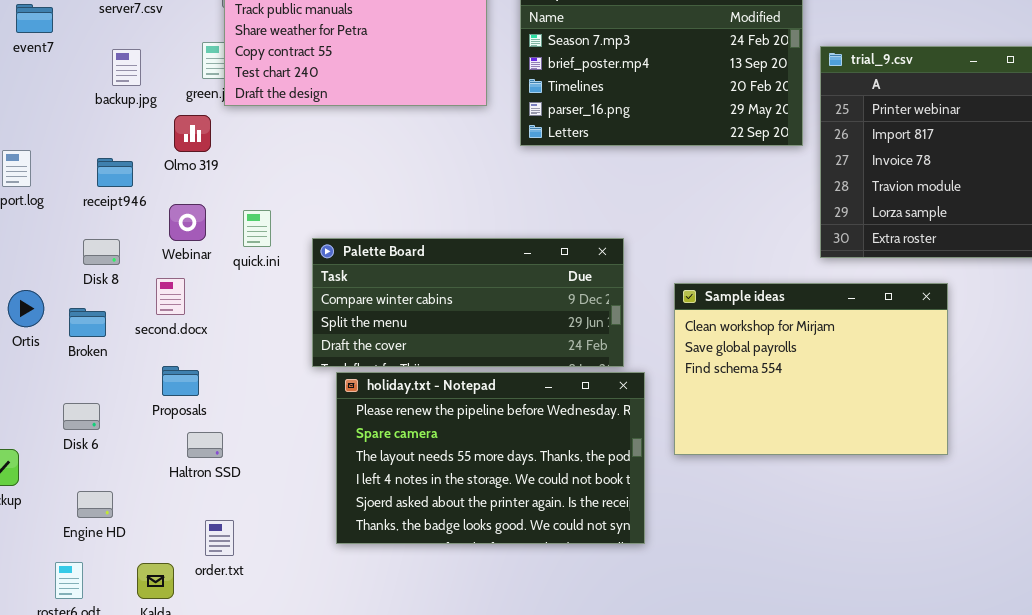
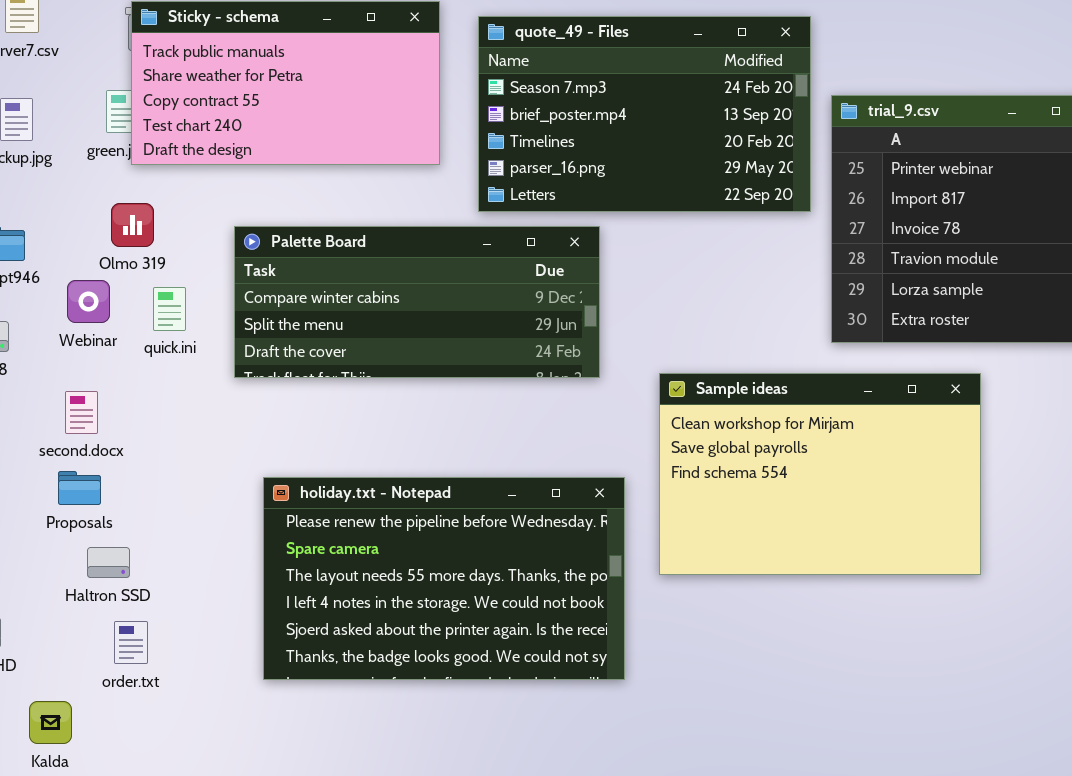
Olmo 319: [174,115,211,152] -> [111,203,154,247], moved
Palette Board: [312,238,624,367] -> [234,226,600,378], moved
second.docx: [156,278,185,315] -> [65,391,98,434], moved
order.txt: [205,520,234,556] -> [114,621,148,664], moved

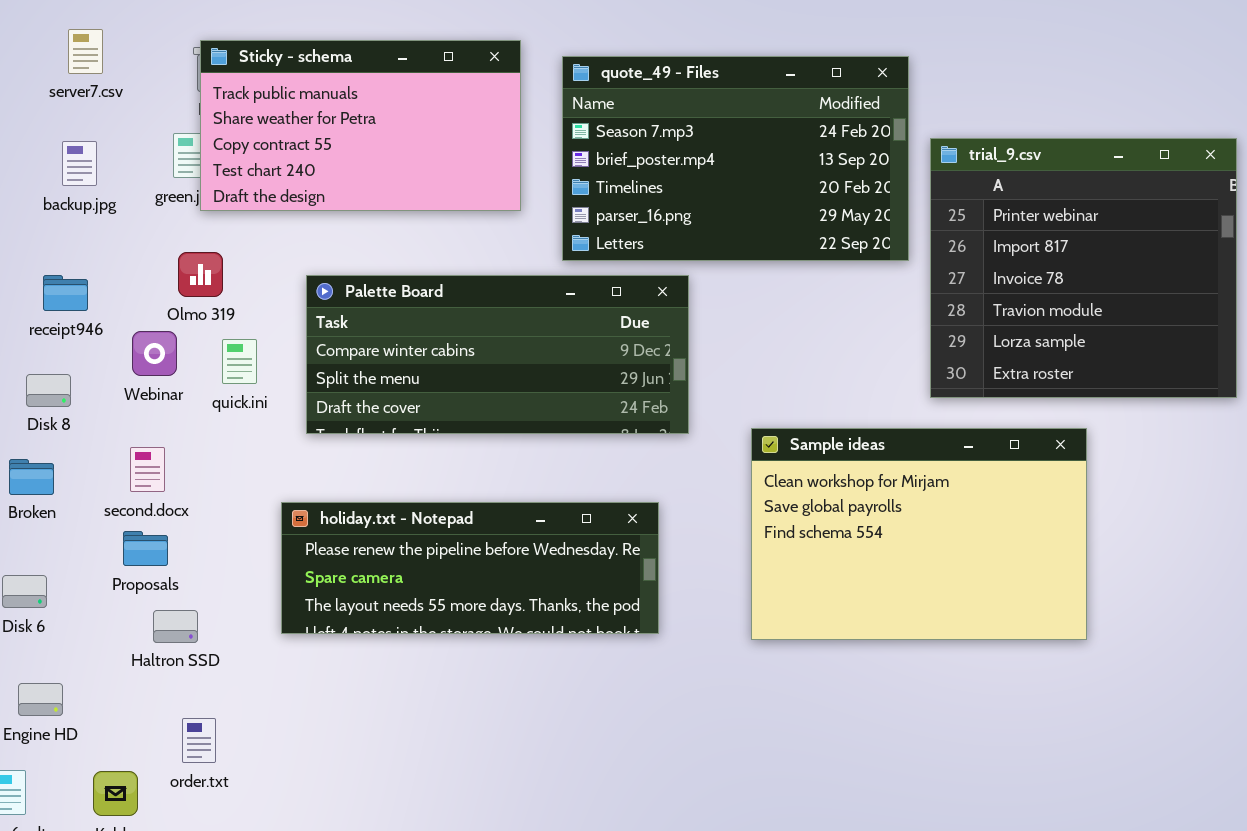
holiday.txt - Notepad: [263,477,625,680] -> [281,502,659,634], moved, resized
order.txt: [114,621,148,664] -> [182,718,216,763], moved

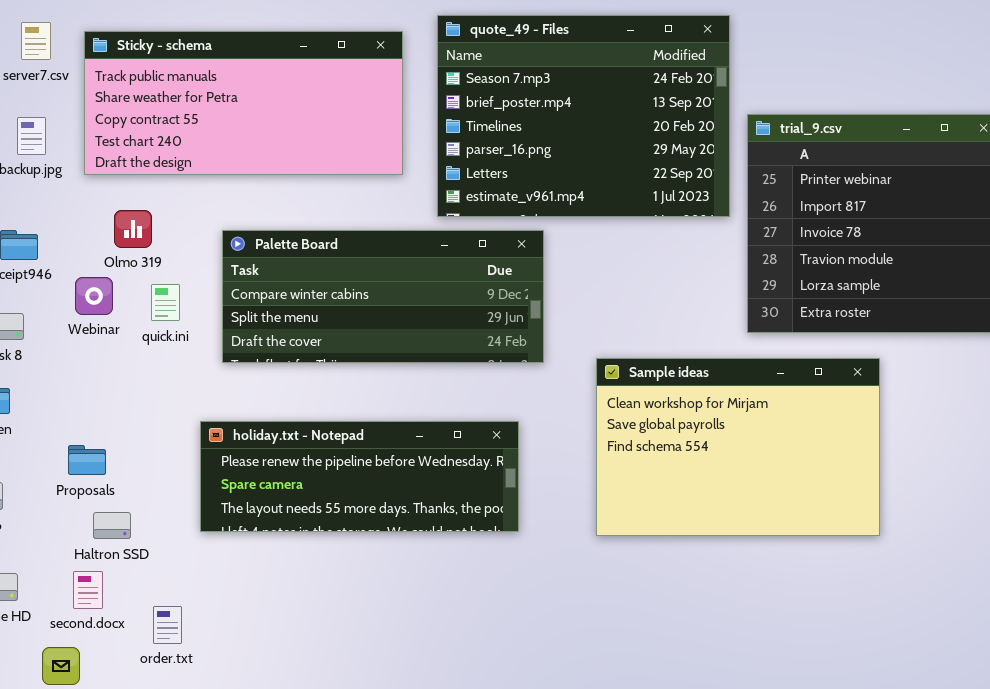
Sticky - schema: [200,40,521,211] -> [84,31,403,175], resized
quote_49 - Files: [562,56,909,261] -> [437,15,730,217], resized
second.docx: [130,447,165,492] -> [73,571,103,609], moved
order.txt: [182,718,216,763] -> [153,606,182,644], moved

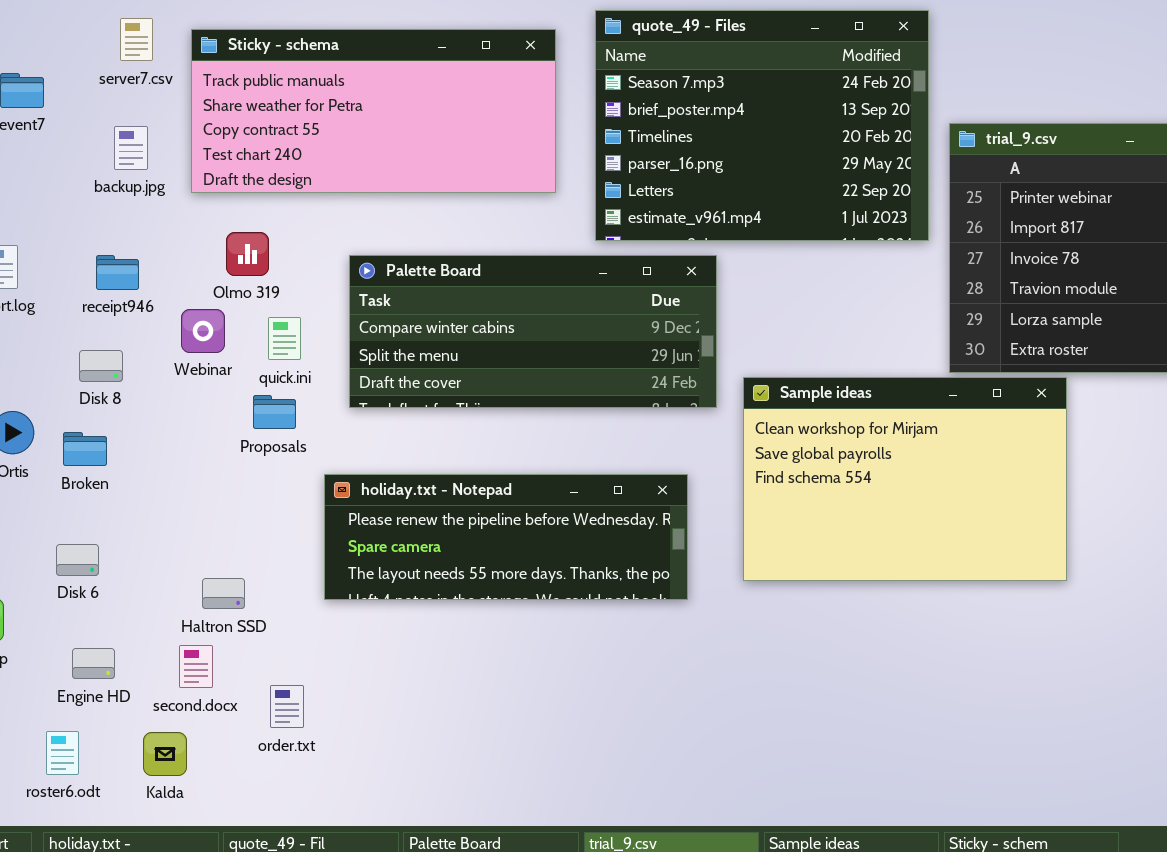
Sample ideas: [596,358,880,536] -> [743,377,1067,581], moved
Proposals: [68,445,106,475] -> [253,395,296,429], moved

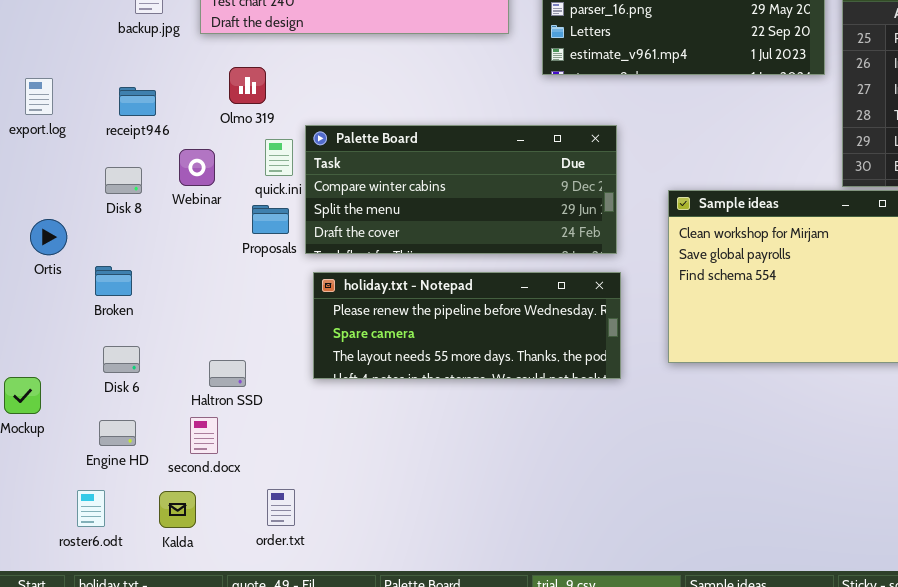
Palette Board: [349,255,717,408] -> [305,125,617,254], moved
Webinar: [181,309,225,353] -> [179,149,215,186], moved
Broken: [63,432,107,466] -> [95,266,132,296], moved
Disk 6: [56,544,99,576] -> [103,346,140,373], moved
order.txt: [270,685,304,728] -> [267,489,295,526], moved

